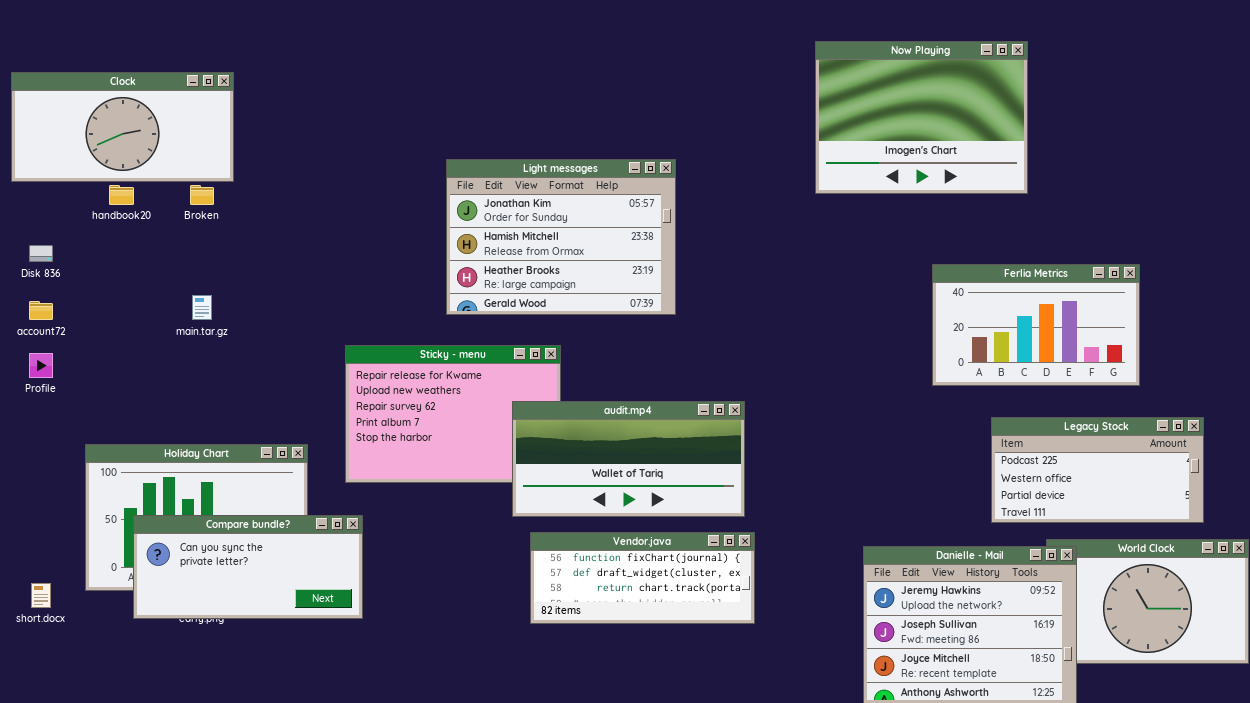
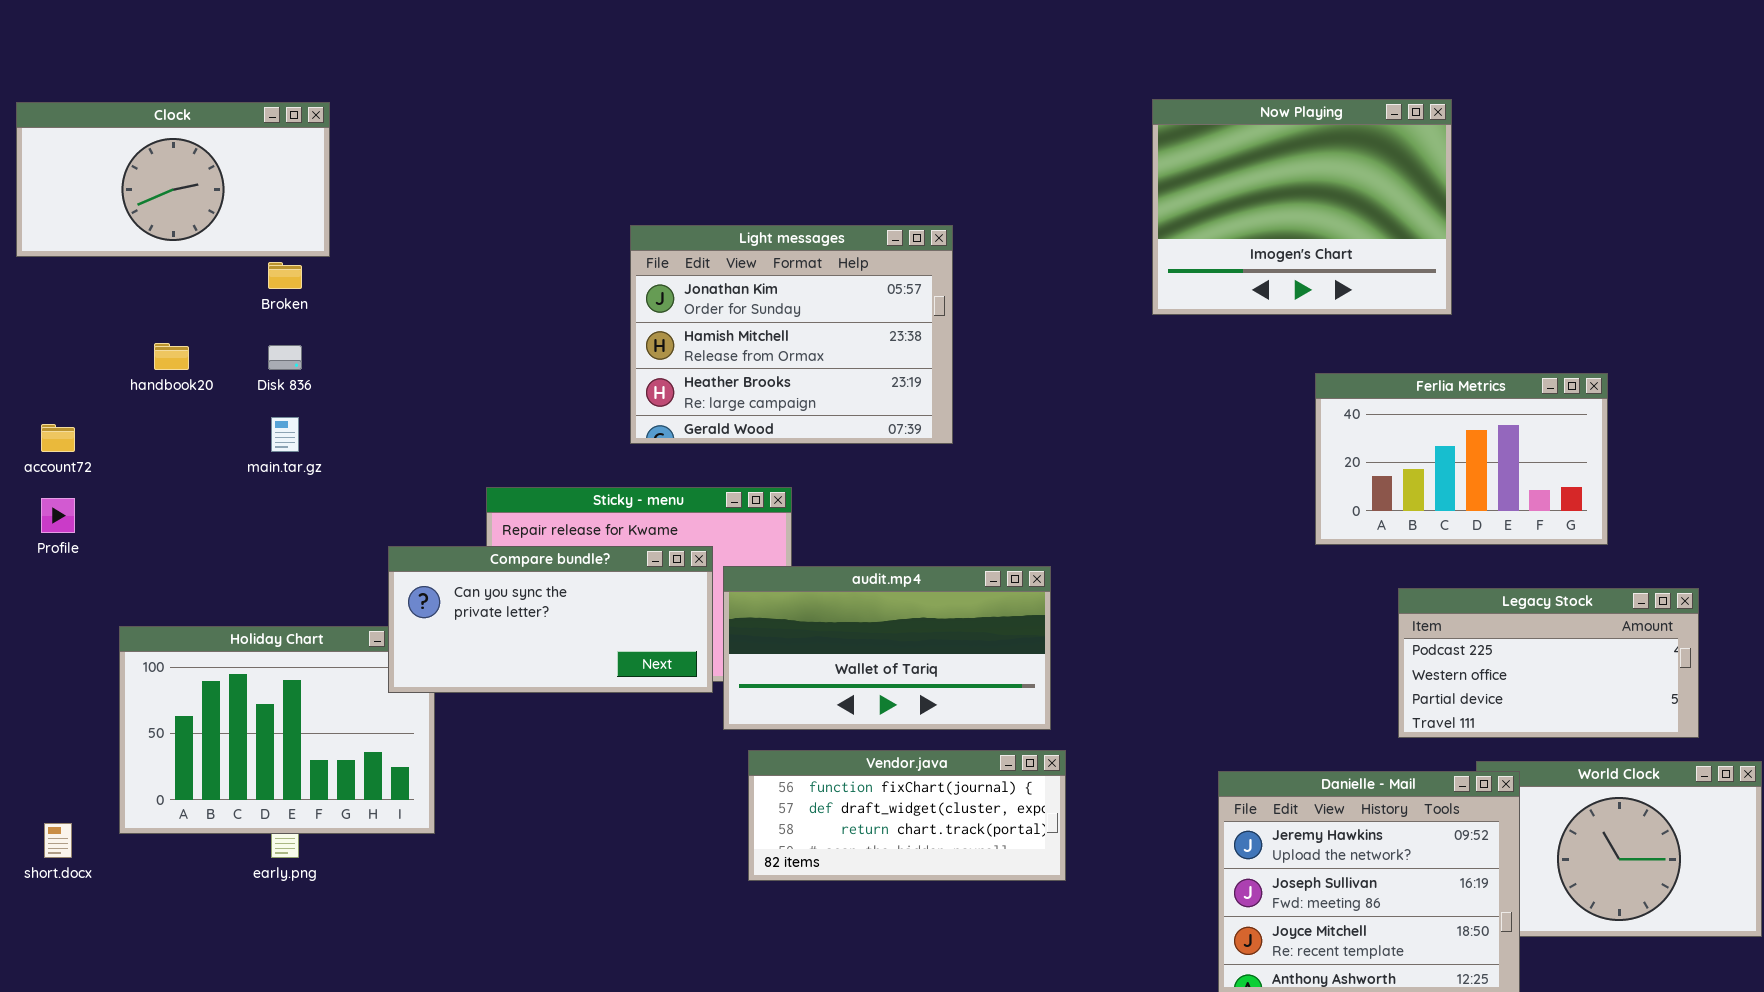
Now Playing: [815,41,1028,194] -> [1152,99,1452,315], moved
handbook20: [109,185,134,205] -> [154,343,189,370], moved
Disk 836: [29,245,53,262] -> [268,345,302,370], moved
Compare bundle?: [133,515,363,619] -> [388,546,713,693], moved

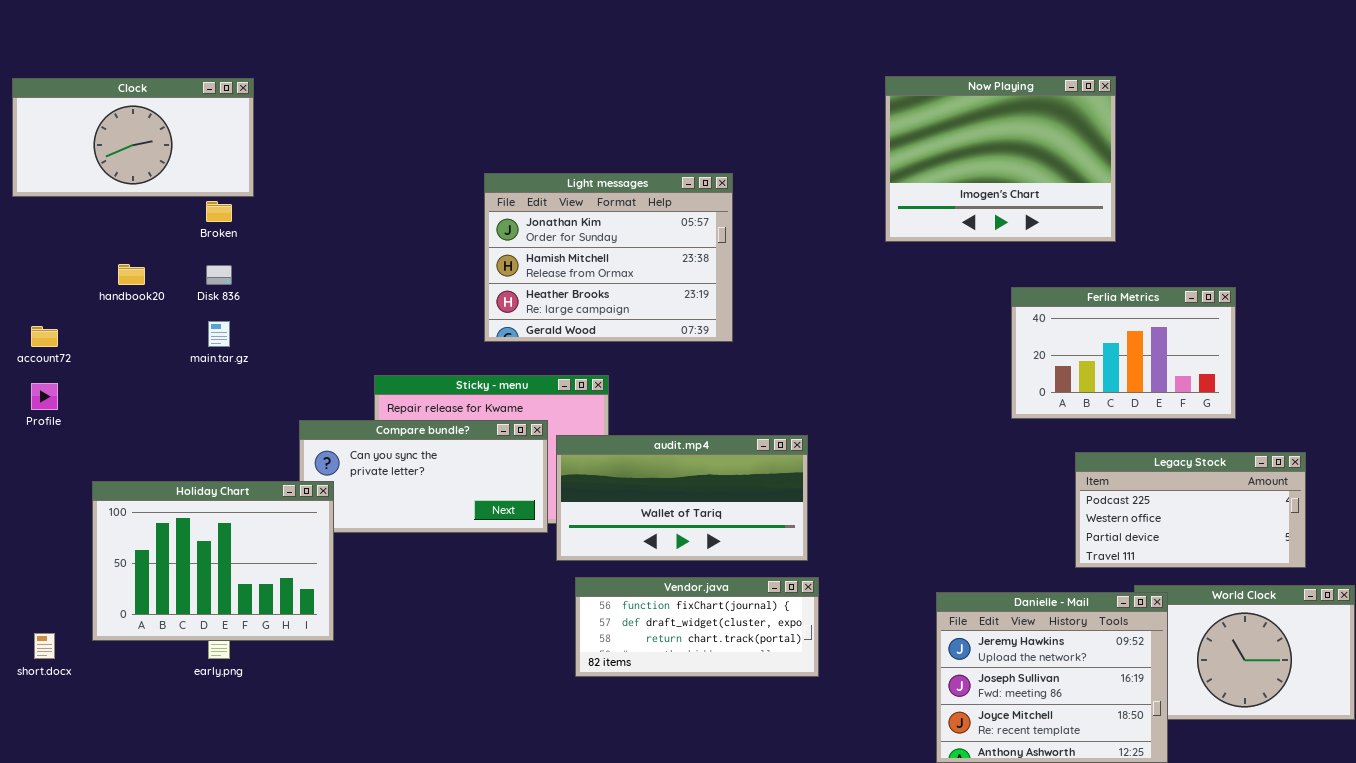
Holiday Chart: [119,626,435,834] -> [92,481,334,641], raised

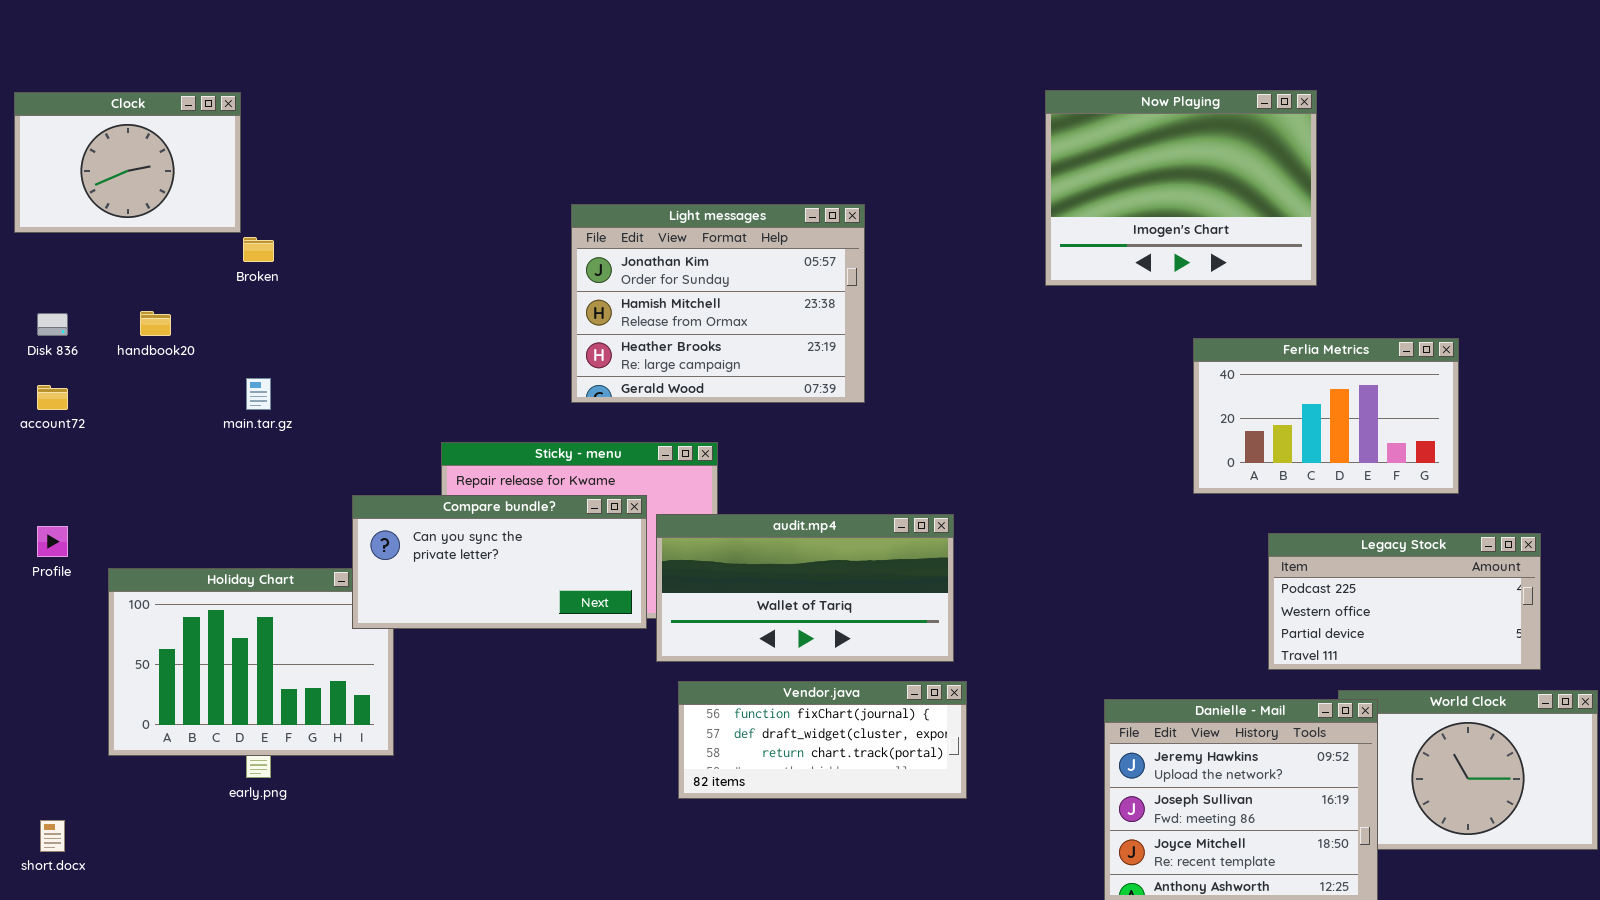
Clock: [12,78,254,197] -> [14,92,241,233], resized
Disk 836: [206,265,232,285] -> [37,313,68,336], moved
Profile: [31,383,58,410] -> [37,526,68,557], moved
Compare bundle?: [299,420,548,533] -> [352,495,647,629], raised
short.docx: [34,633,55,659] -> [40,820,65,852], moved

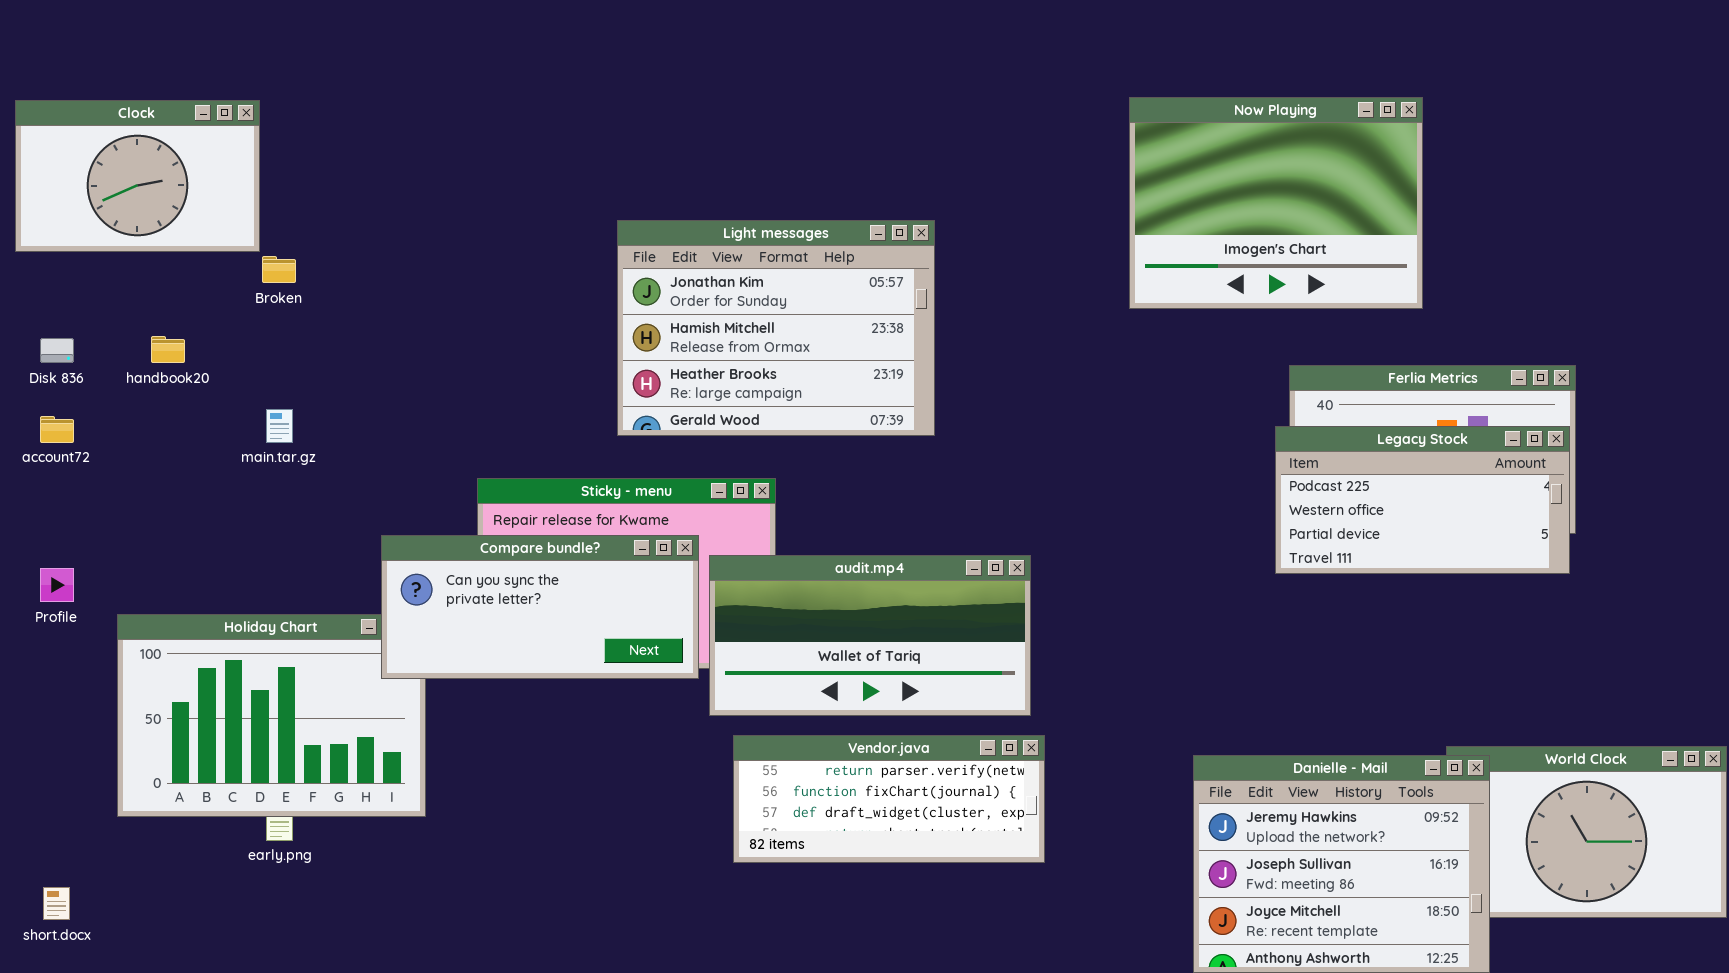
Legacy Stock: [1268,533,1541,670] -> [1275,426,1570,574], moved
Vendor.java: [678,681,967,799] -> [733,735,1045,863], scrolled up 1 row

